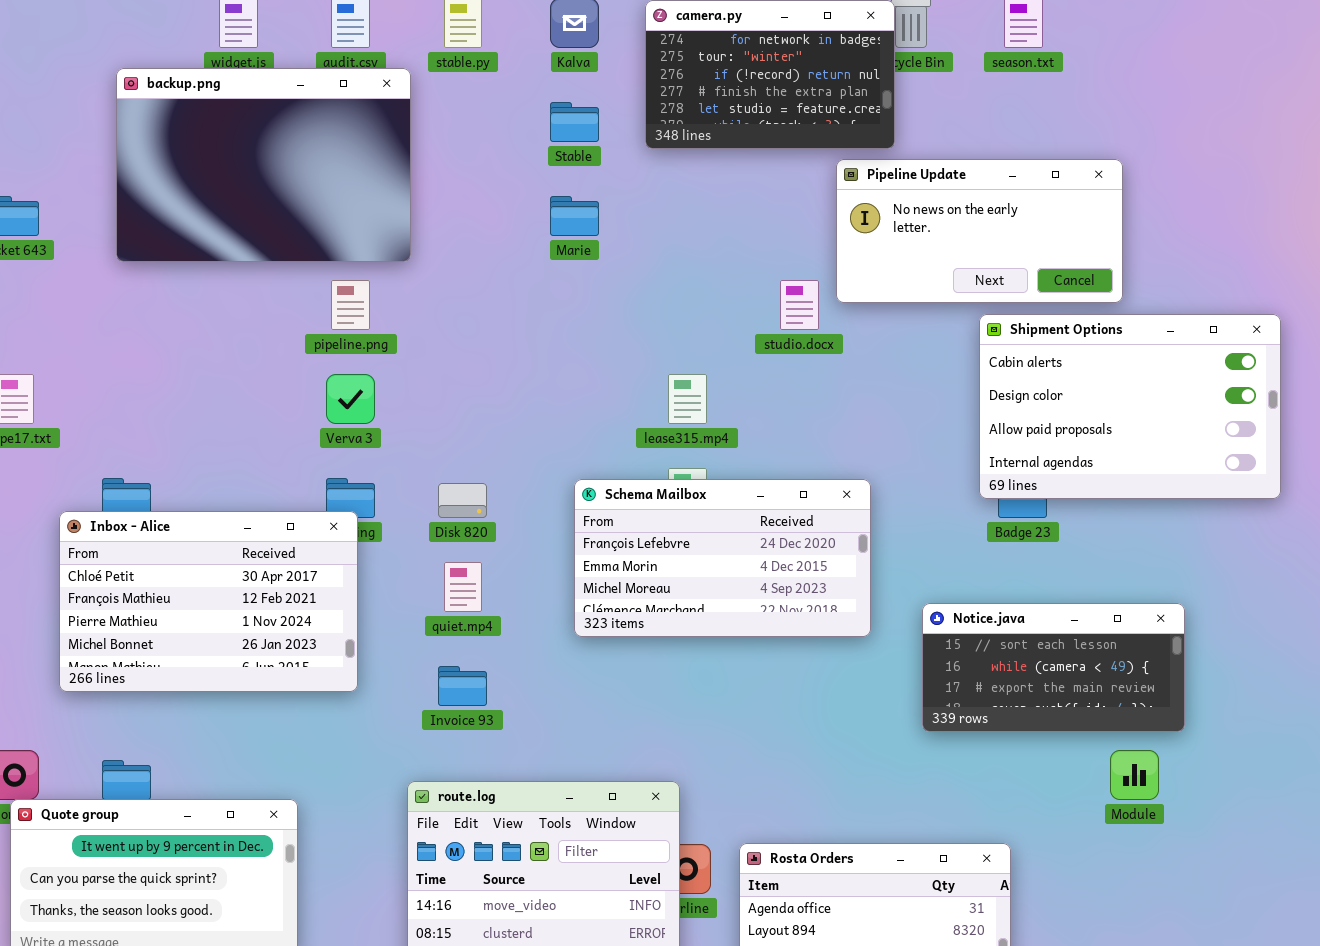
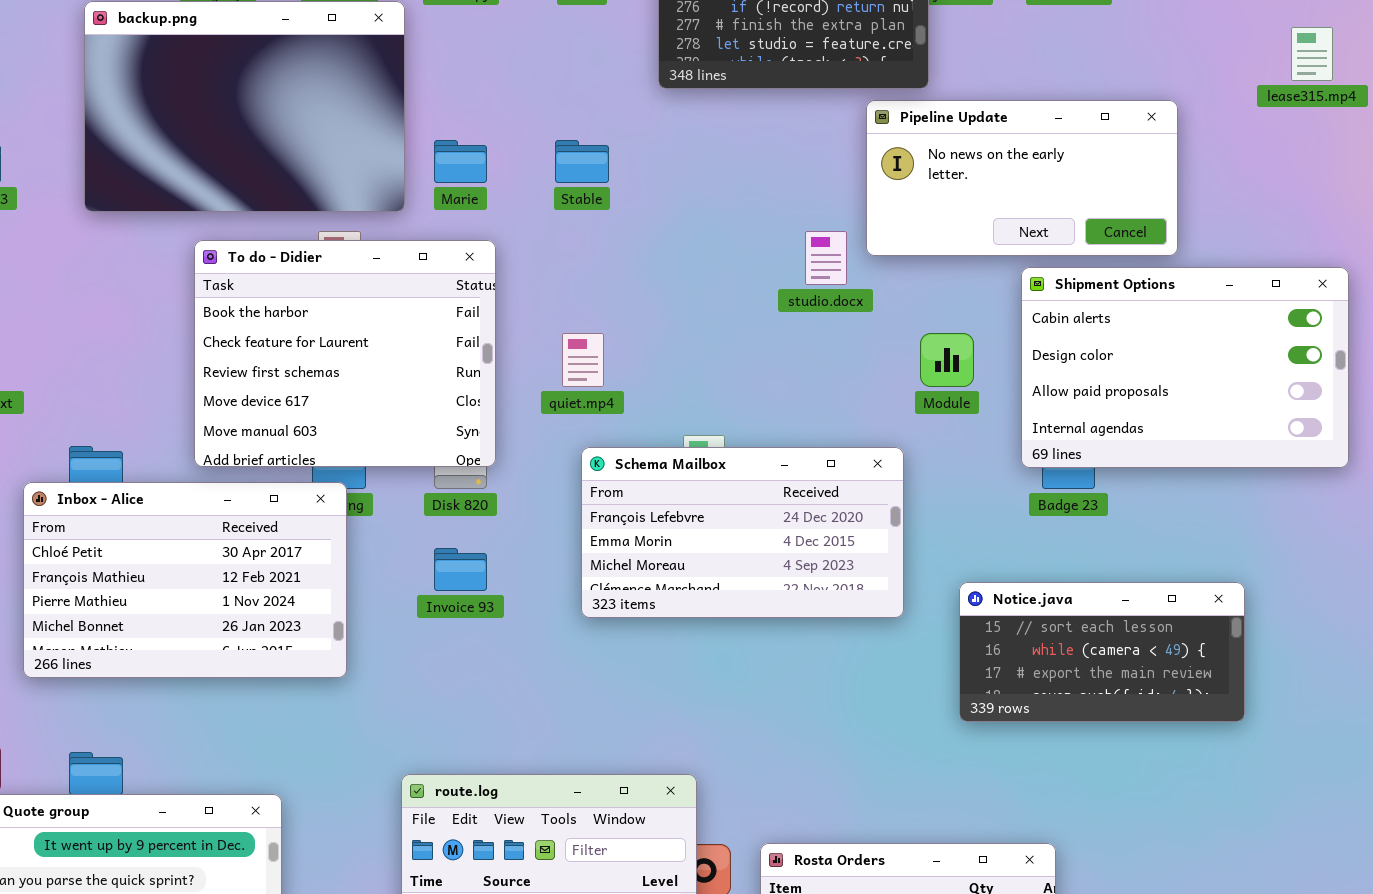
Stable: [550,102,599,142] -> [555,140,609,183], moved
Marie: [550,196,599,236] -> [434,140,487,183], moved
To do - Didier: none -> [194,240,496,467], opened
lease315.mp4: [668,374,707,424] -> [1291,27,1333,81], moved
quiet.mp4: [444,562,482,612] -> [562,333,604,387], moved
Invoice 93: [438,666,487,706] -> [434,548,487,591], moved
Module: [1110,750,1159,800] -> [920,333,974,387], moved

